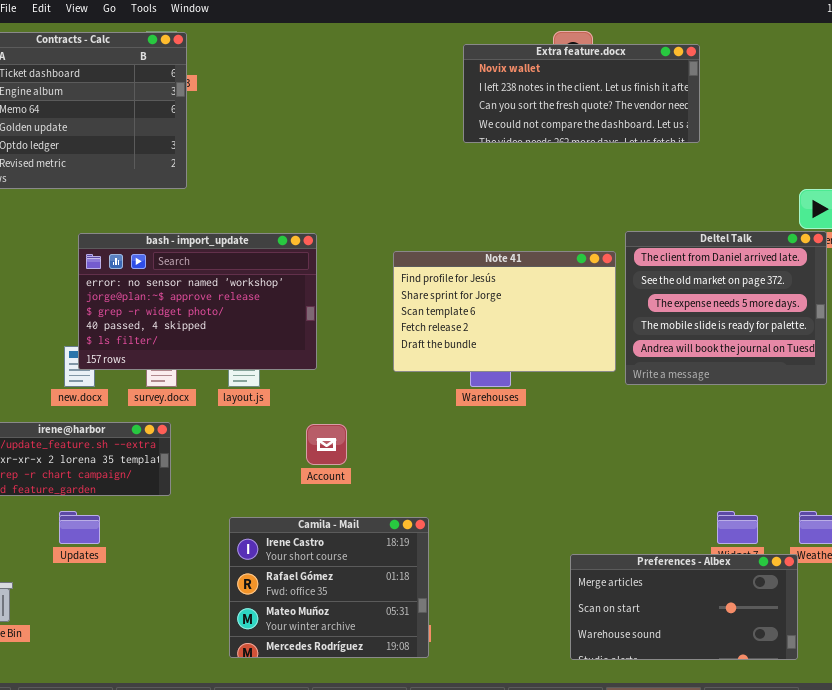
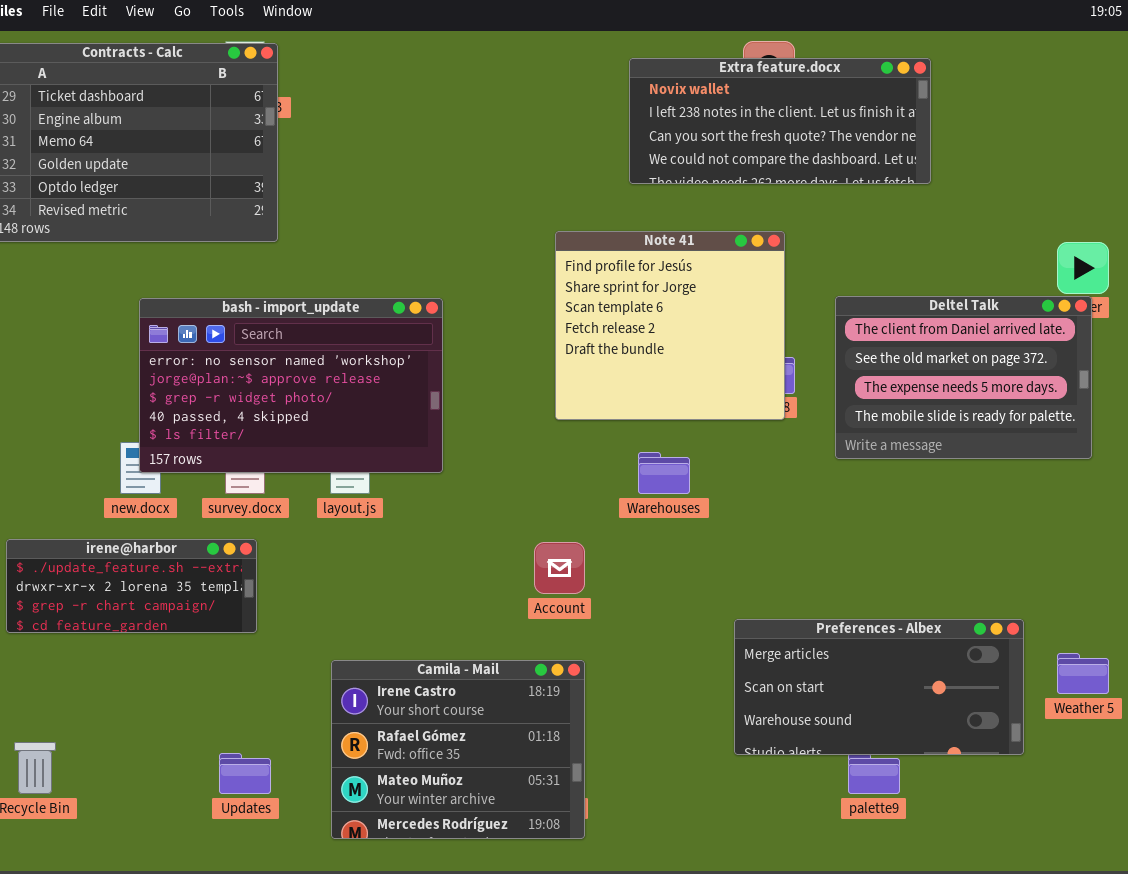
Deltel Talk: [625,231,827,385] -> [835,296,1092,459], resized
Note 41: [393,251,616,372] -> [555,231,785,420], moved, resized
Account: [306,424,347,465] -> [534,542,585,594], moved
Updates: [59,511,100,544] -> [219,753,271,794], moved
Preferences - Albex: [570,554,798,660] -> [734,619,1024,755], moved

